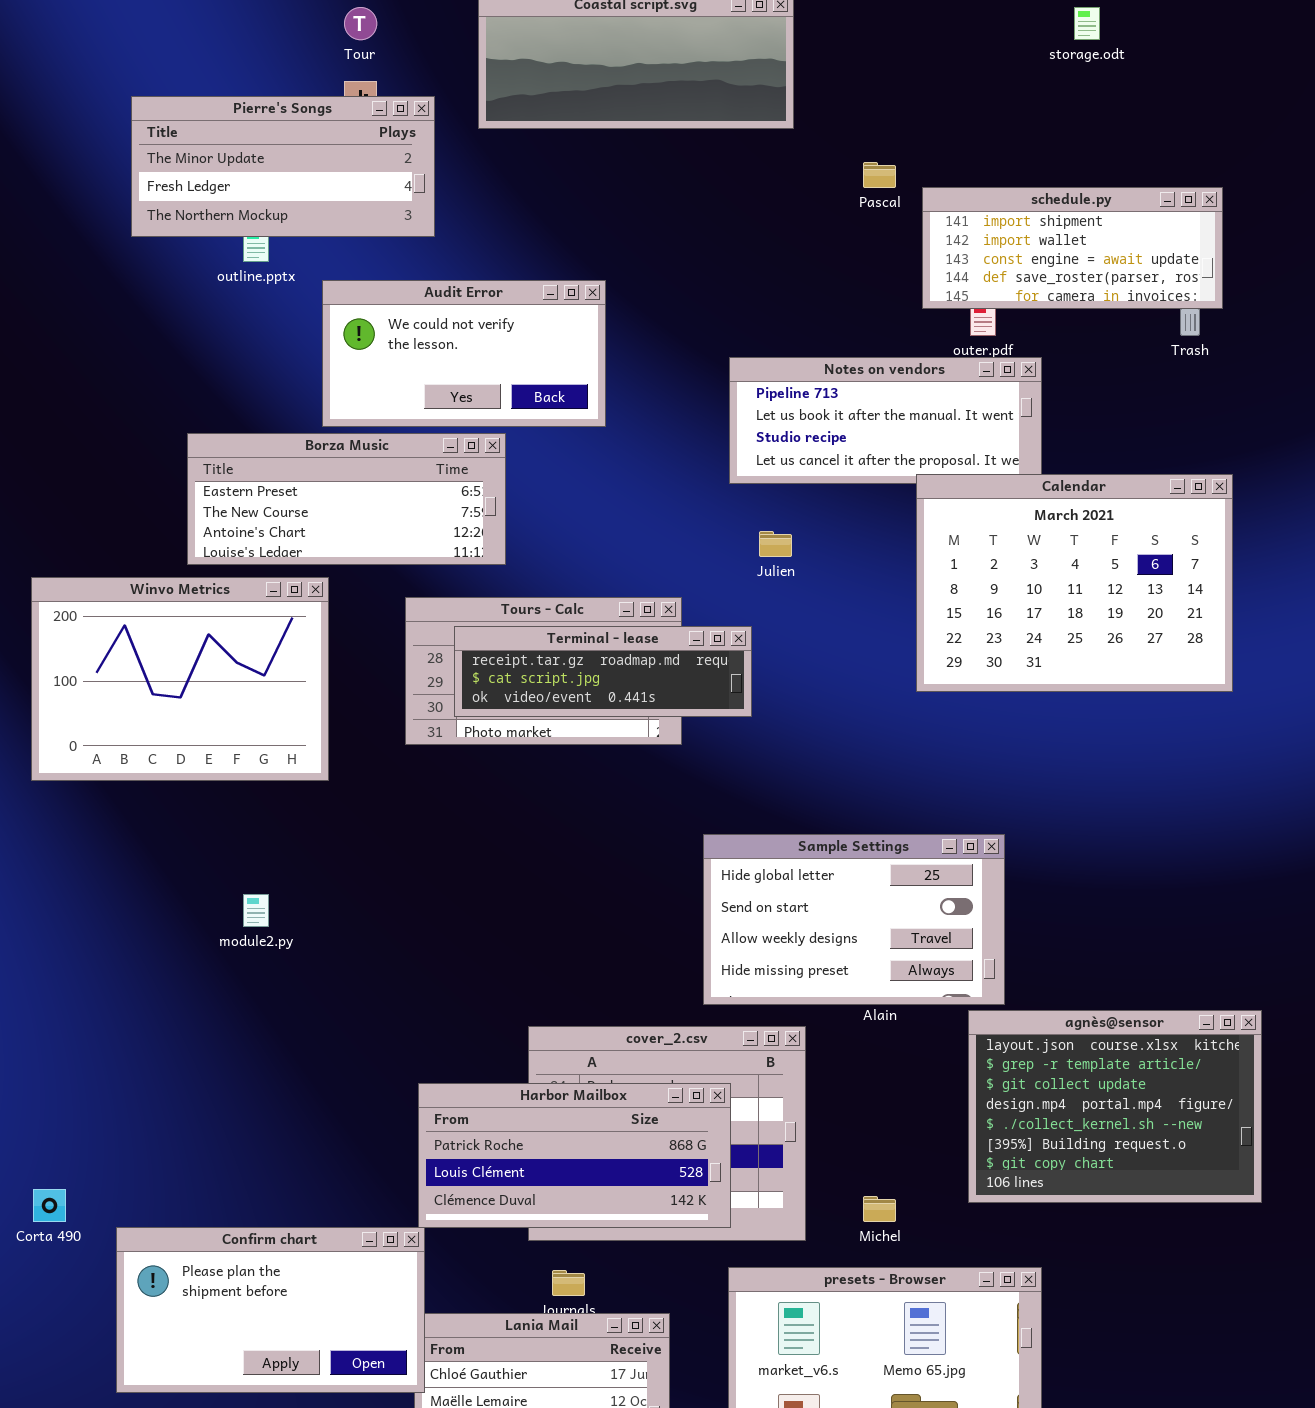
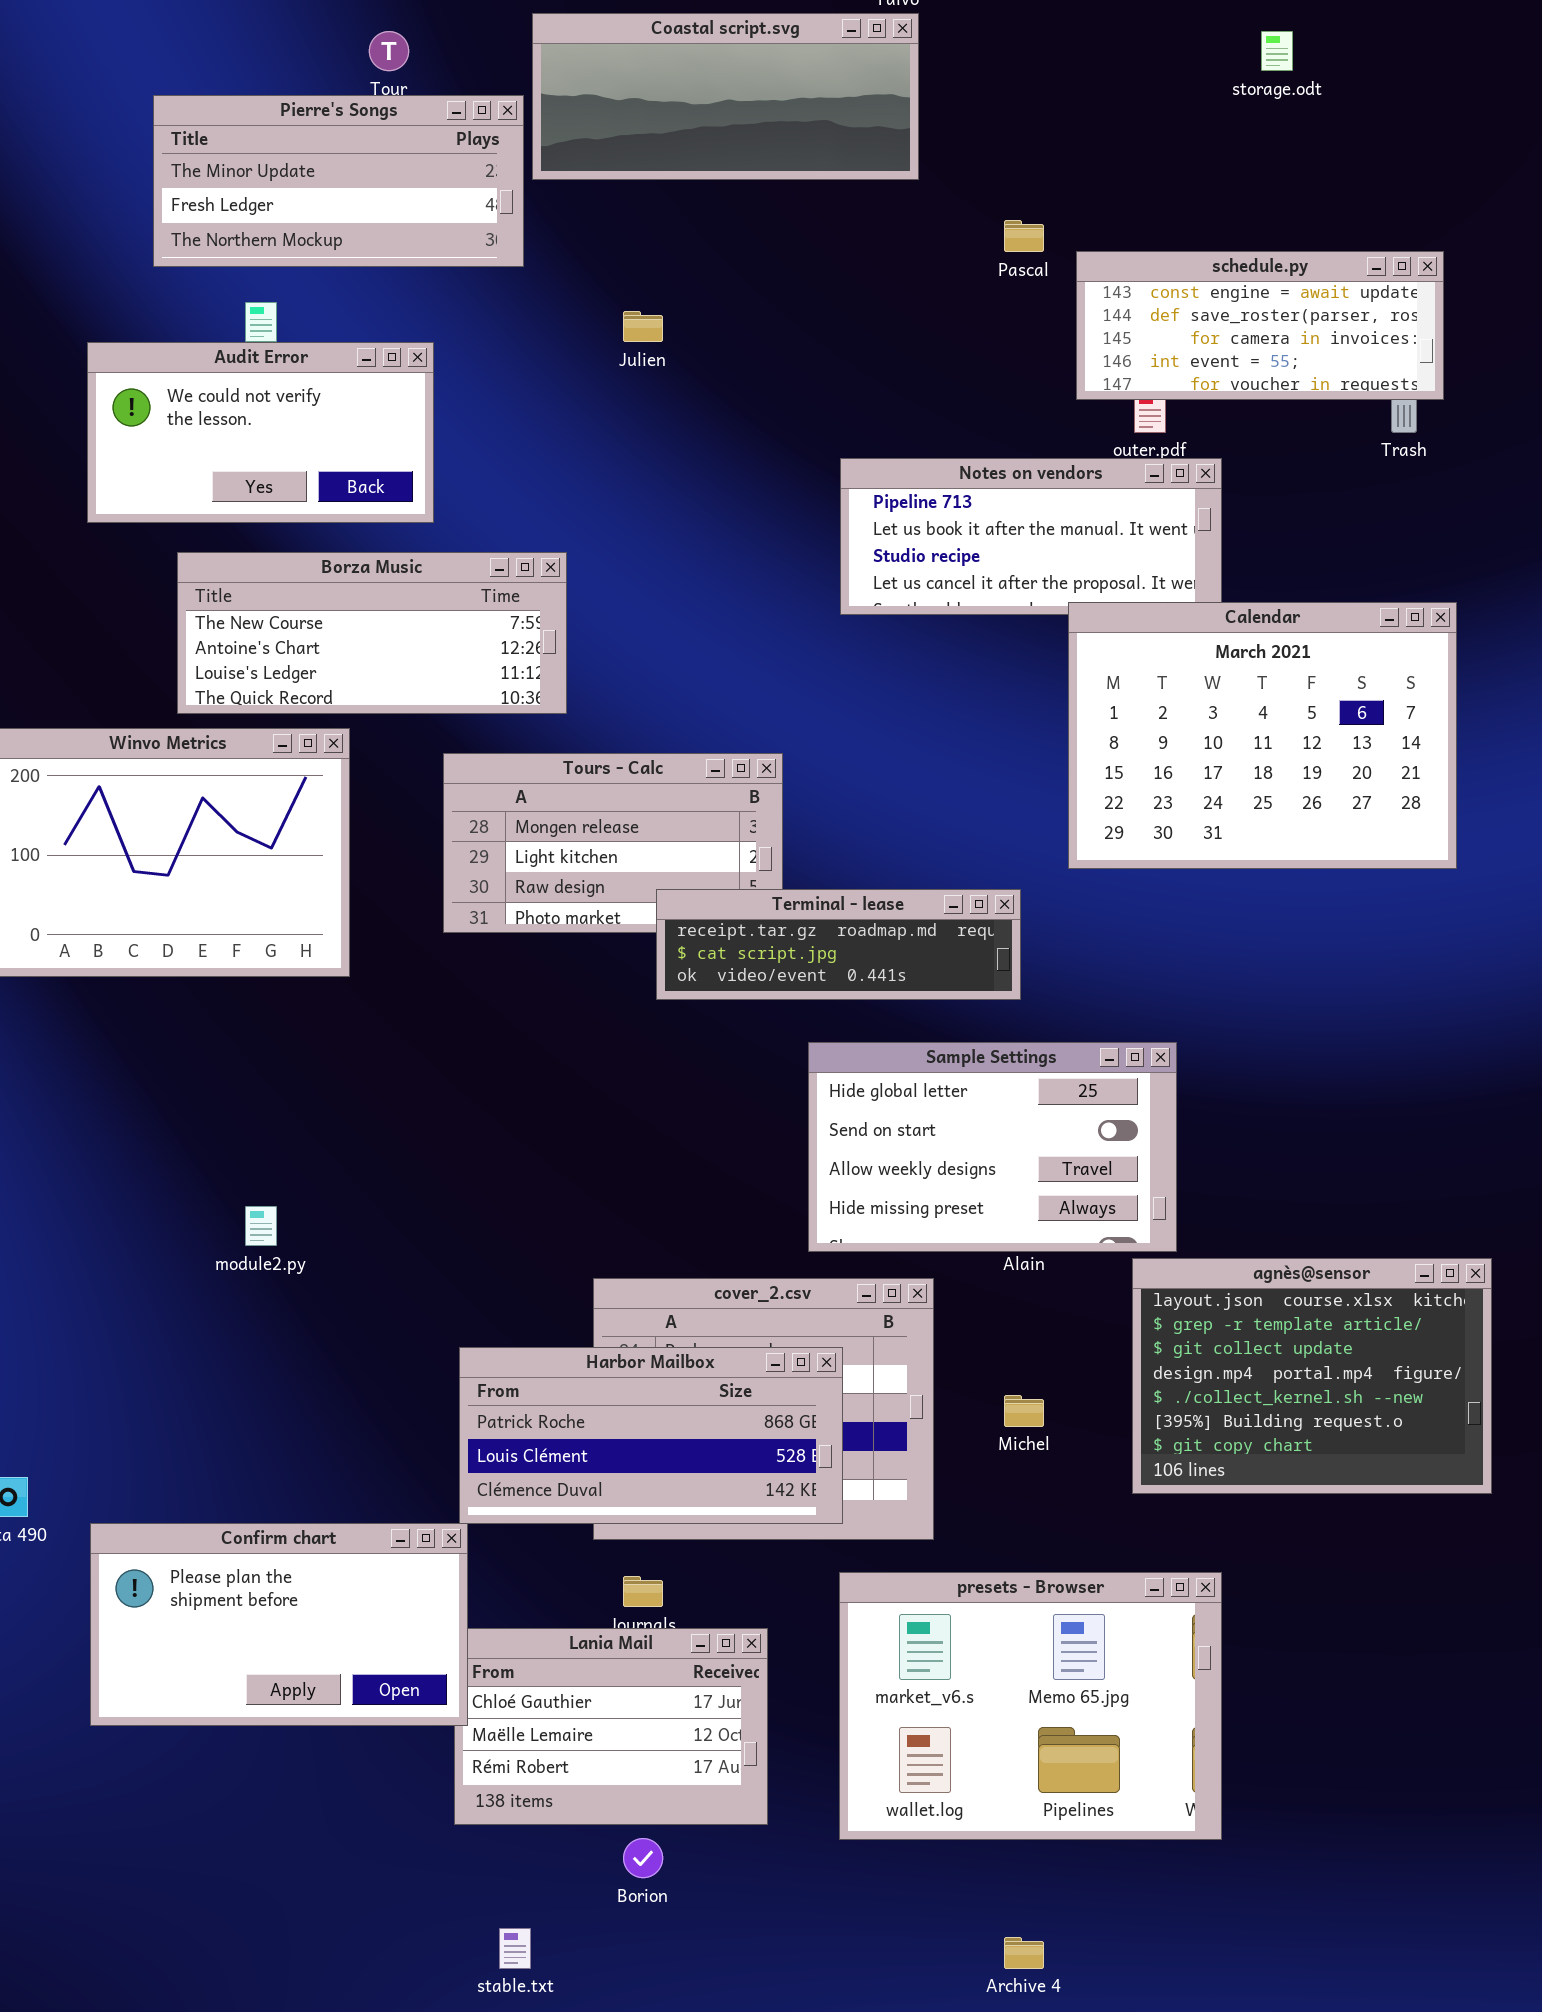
Pierre's Songs: [131,96,435,237] -> [153,95,524,267], moved
schedule.py: [922,187,1223,309] -> [1076,251,1444,400], scrolled down 2 rows
Audit Error: [322,280,606,427] -> [87,342,434,523], moved
Borza Music: [187,433,506,565] -> [177,552,567,714], scrolled down 1 row
Julien: [759,531,792,557] -> [623,311,663,342], moved
Terminal - lease: [454,626,752,717] -> [656,889,1021,1000], moved
module2.py: [243,894,269,927] -> [245,1206,277,1246], moved
Michel: [863,1196,896,1222] -> [1004,1395,1044,1427], moved

